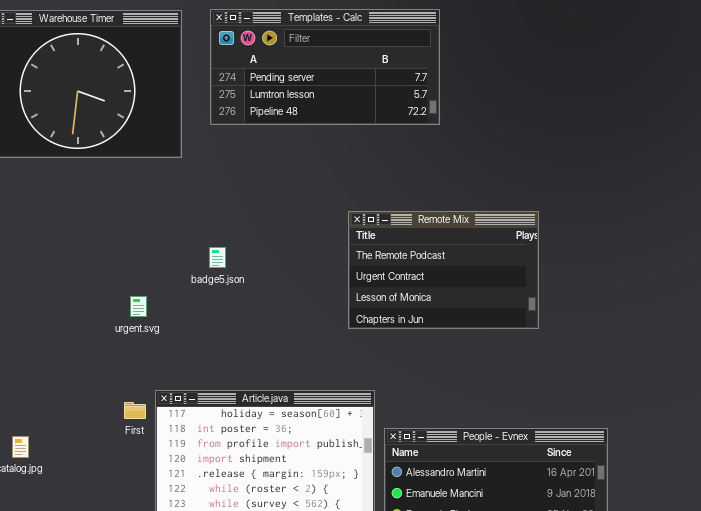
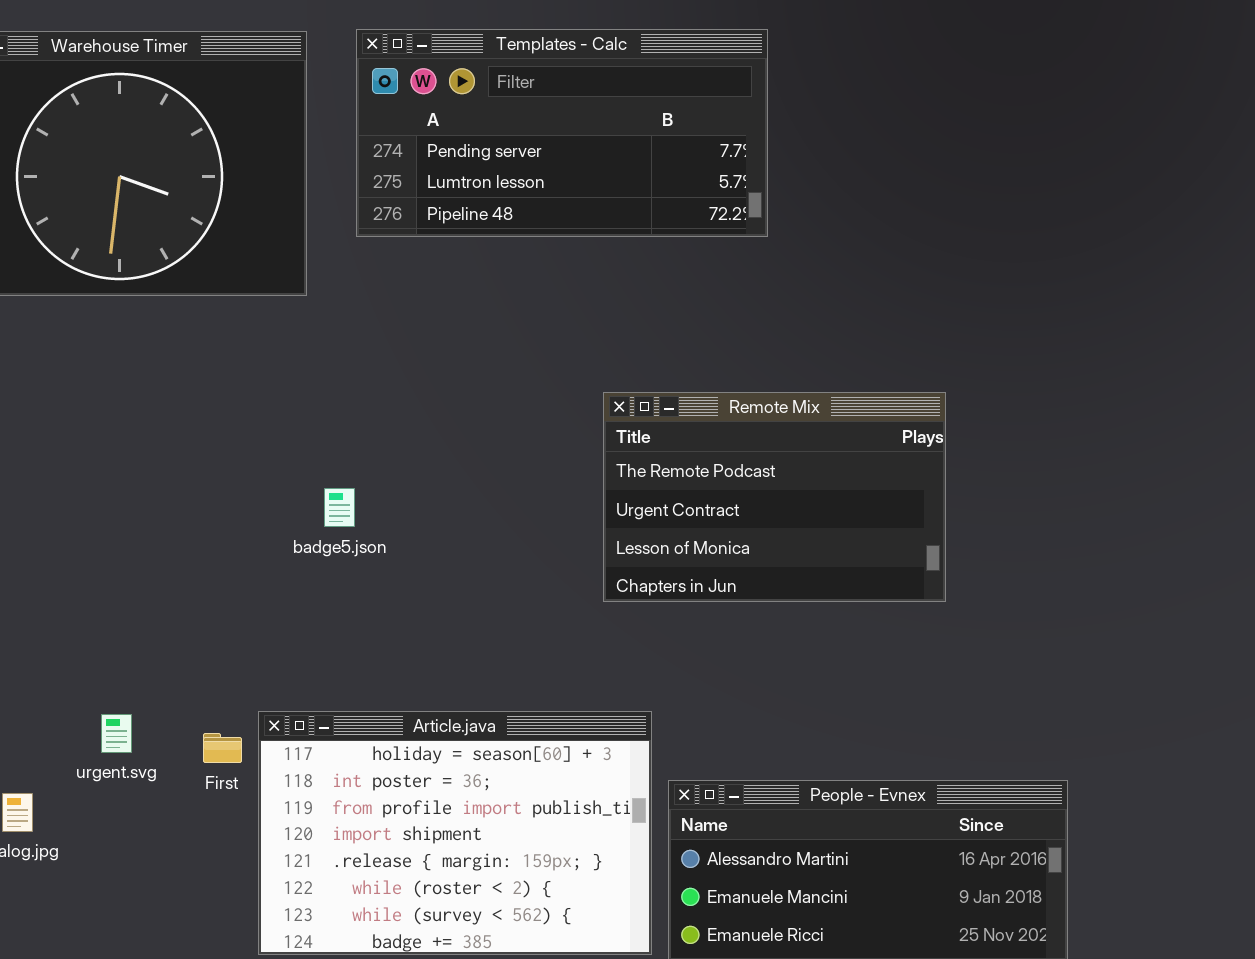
badge5.json: [209,247,226,268] -> [324,488,355,527], moved
urgent.svg: [130,296,147,317] -> [101,714,132,753], moved

